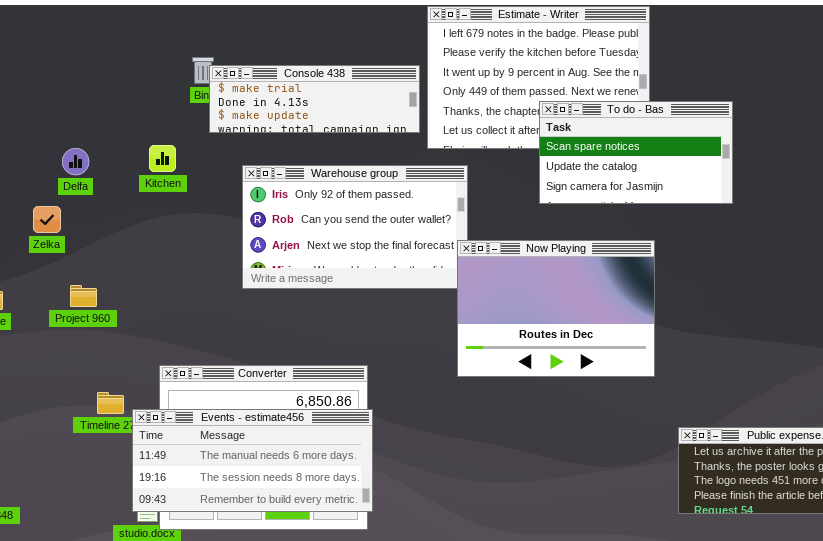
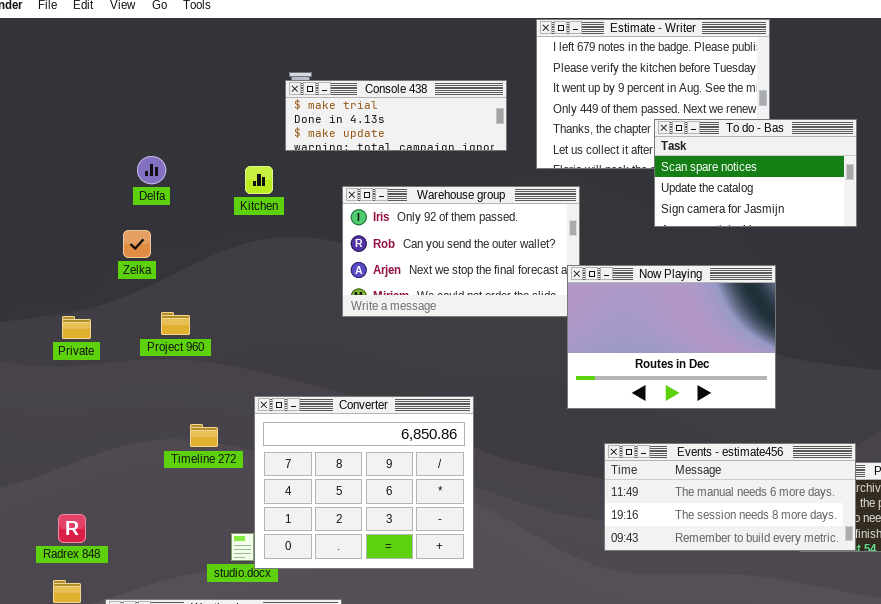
Console 438: [209,65,420,133] -> [285,80,507,151], moved
Delfa: [62,148,89,175] -> [137,156,166,184], moved
Events - estimate456: [132,409,373,512] -> [604,443,856,551], moved

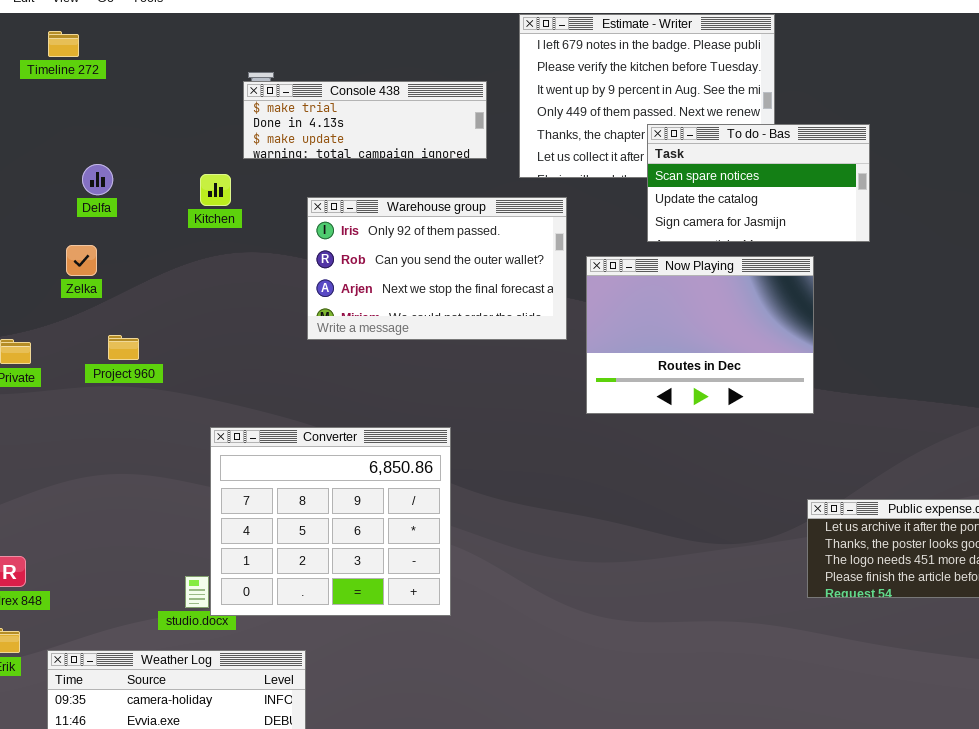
Now Playing: [567,265,776,409] -> [586,256,814,414], moved
Timeline 272: [190,424,218,447] -> [48,31,79,57], moved
Events - estimate456: [604,443,856,551] -> none, closed

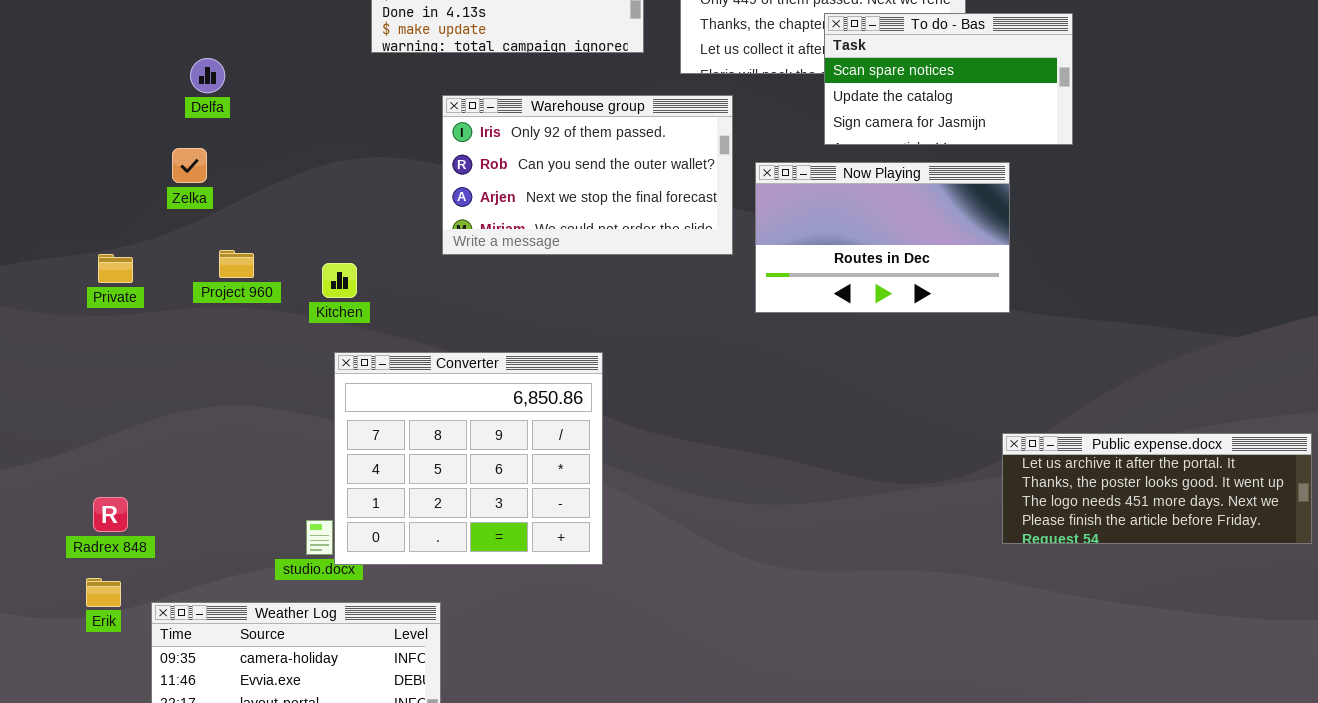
Kitchen: [200,174,231,206] -> [322,263,357,298], moved
Now Playing: [586,256,814,414] -> [755,162,1010,313], resized

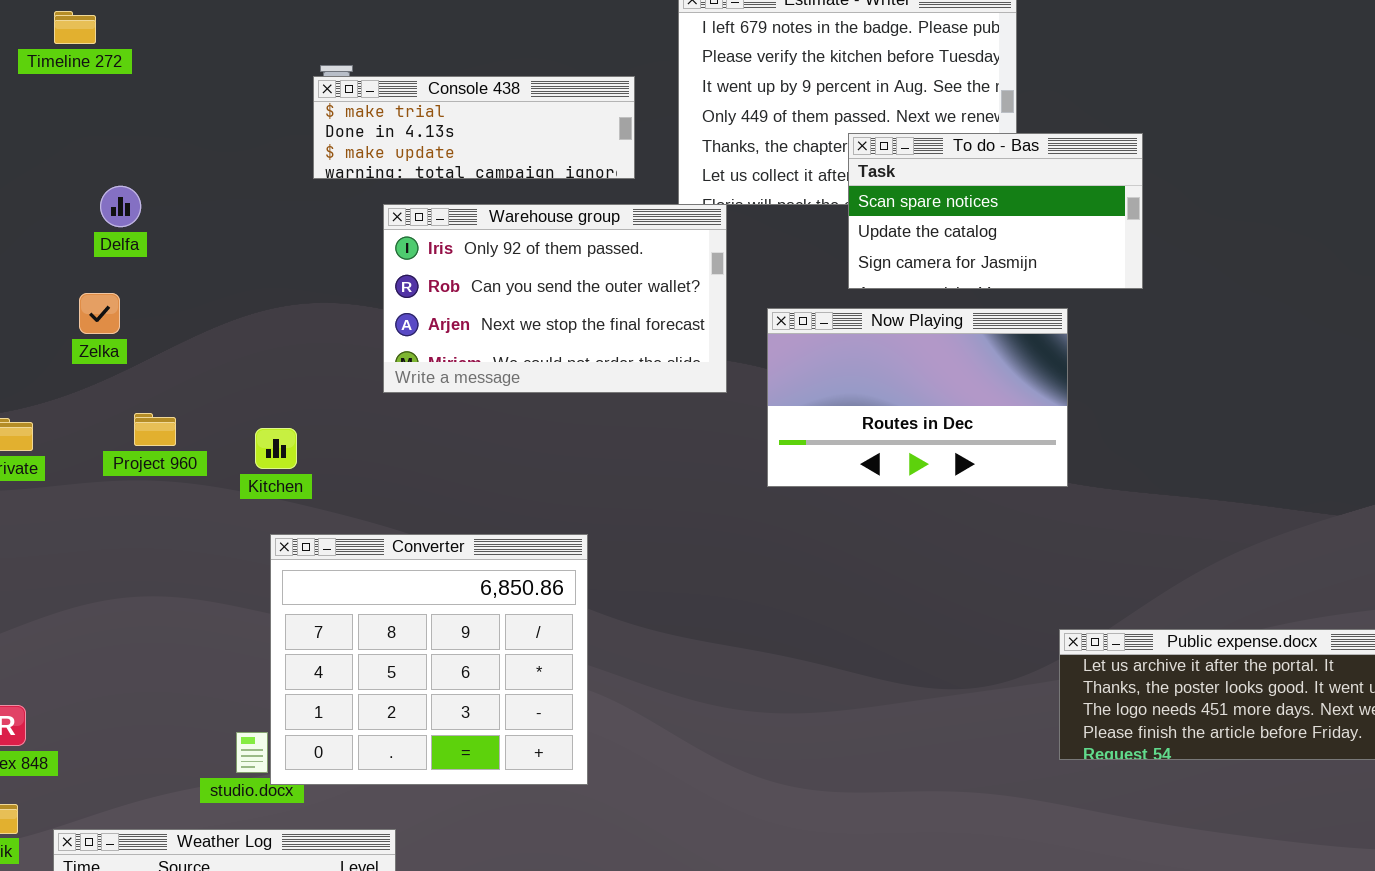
Warehouse group: [442,95,733,255] -> [383,204,727,393], moved

